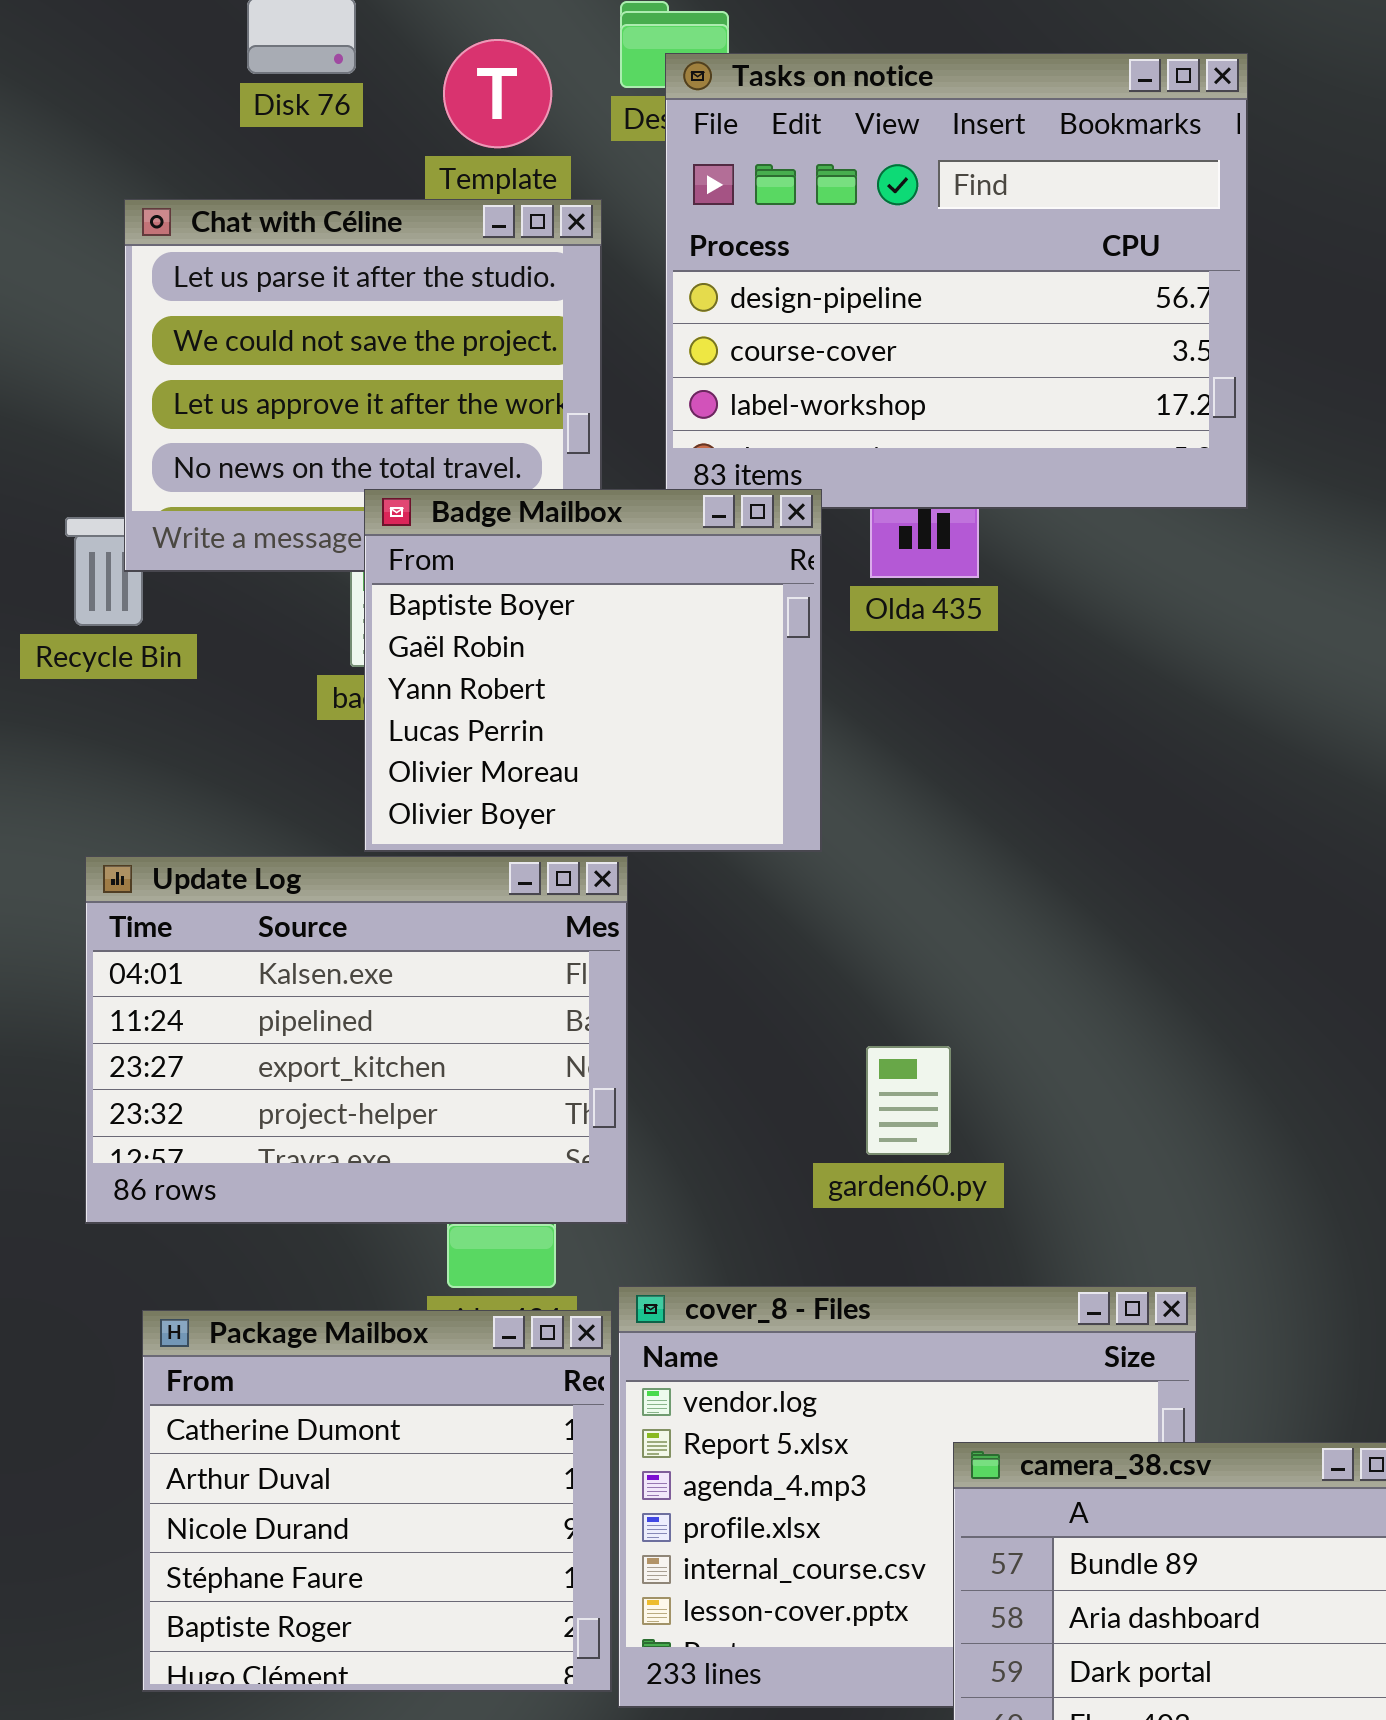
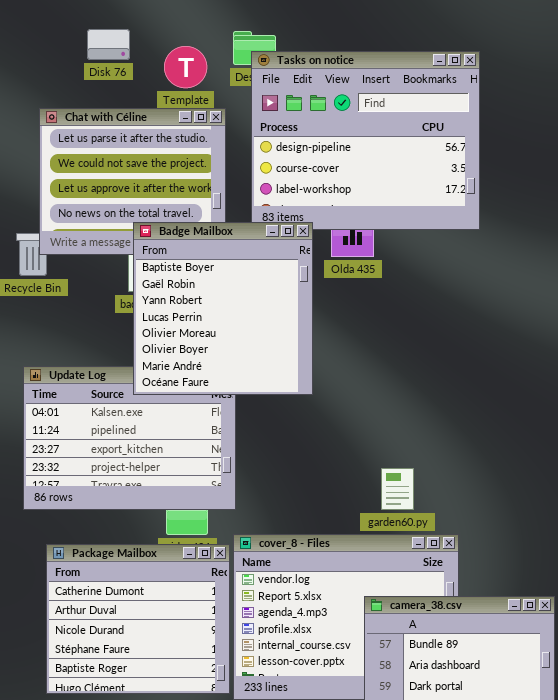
Badge Mailbox: [364,489,822,852] -> [133,222,313,395], resized
garden60.py: [866,1046,951,1155] -> [381,468,414,510], moved

